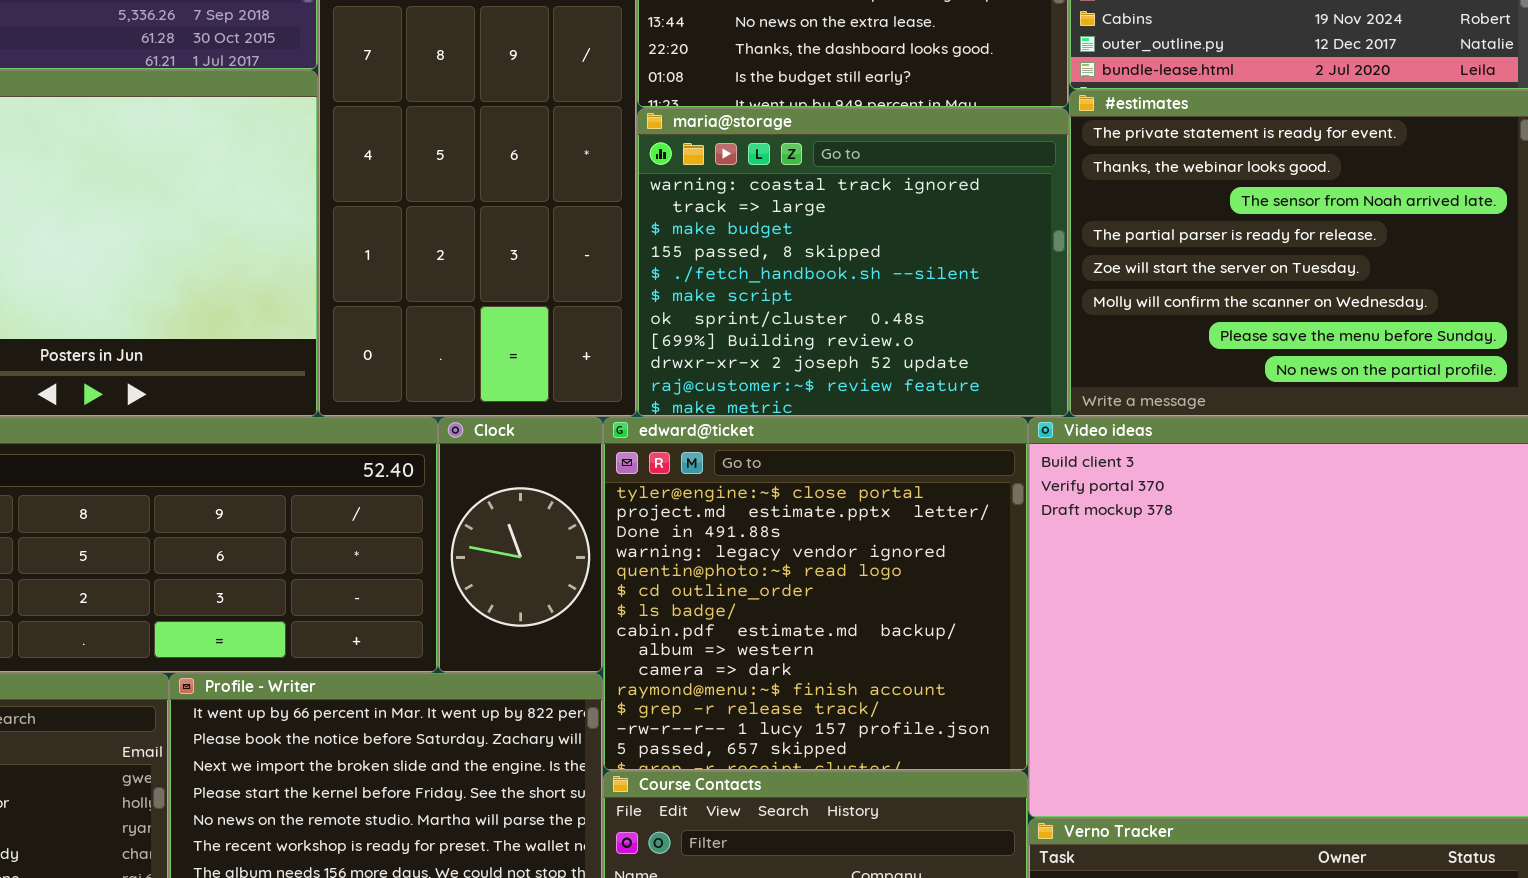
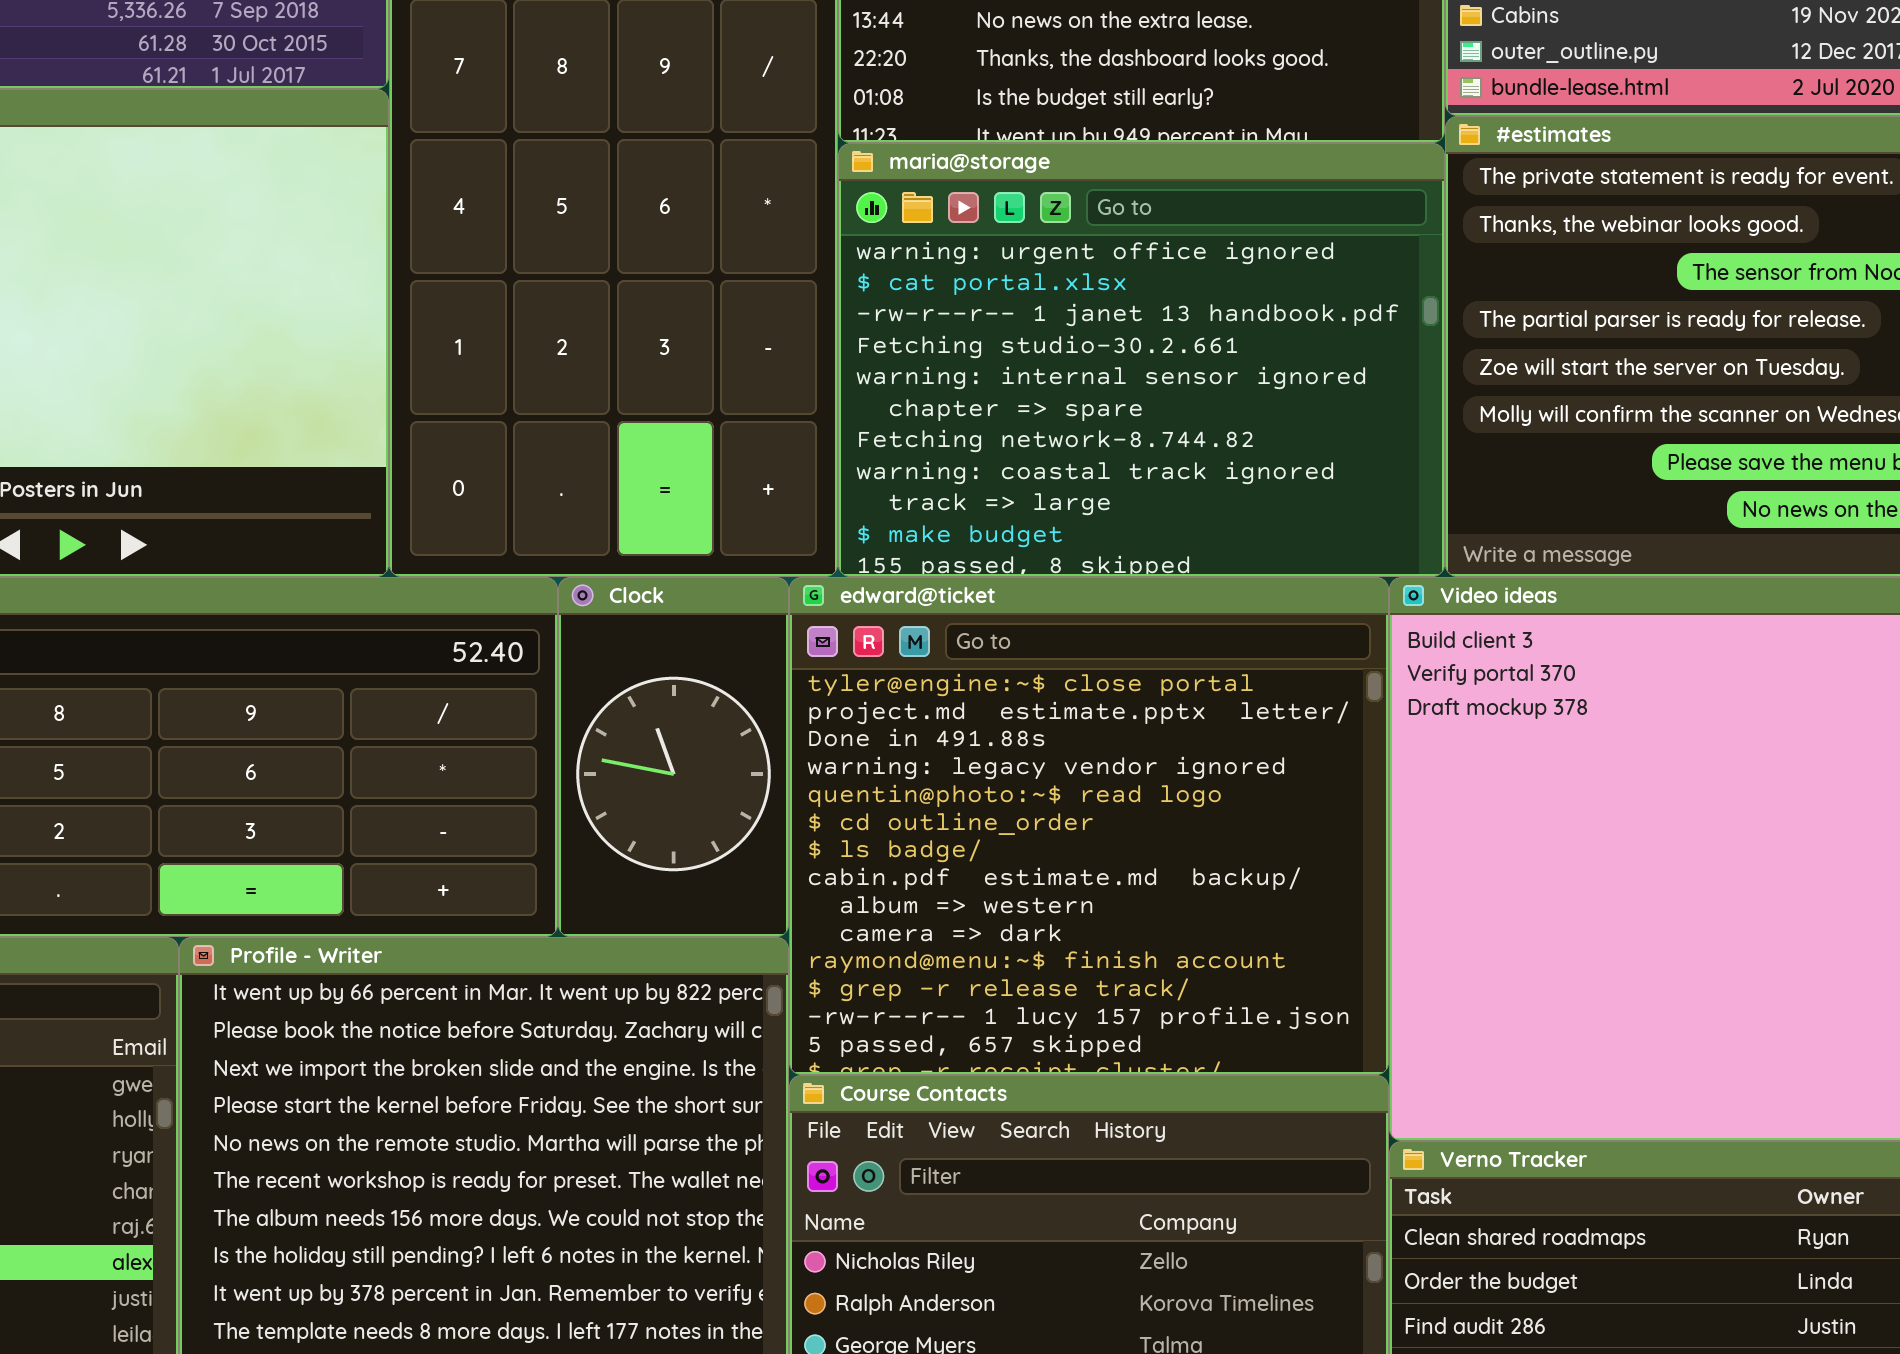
maria@storage: [637,108,1069,417] -> [838,143,1445,577], scrolled up 7 rows

